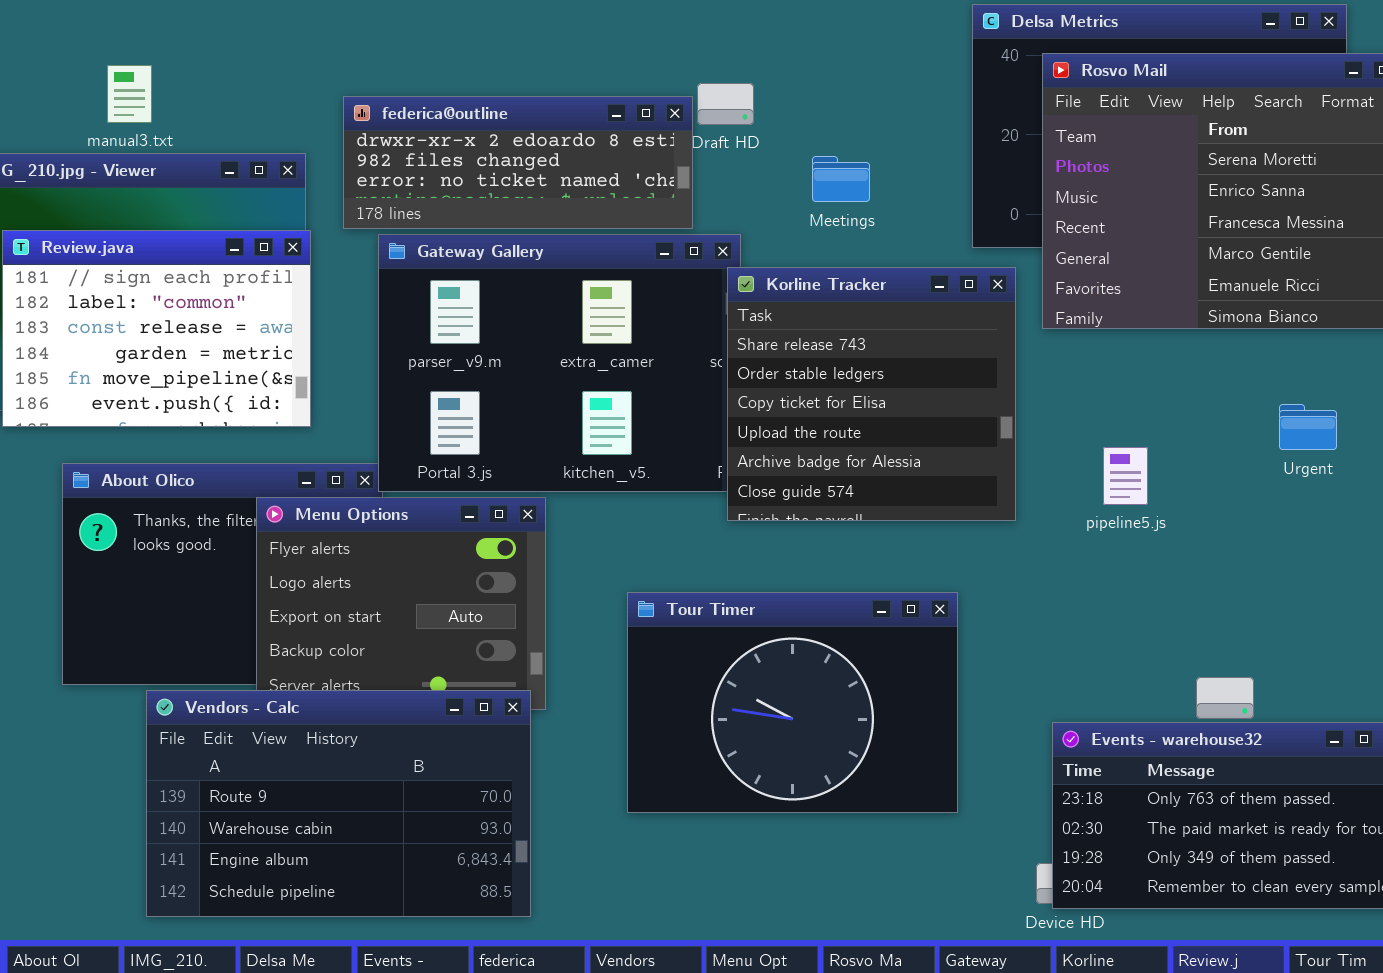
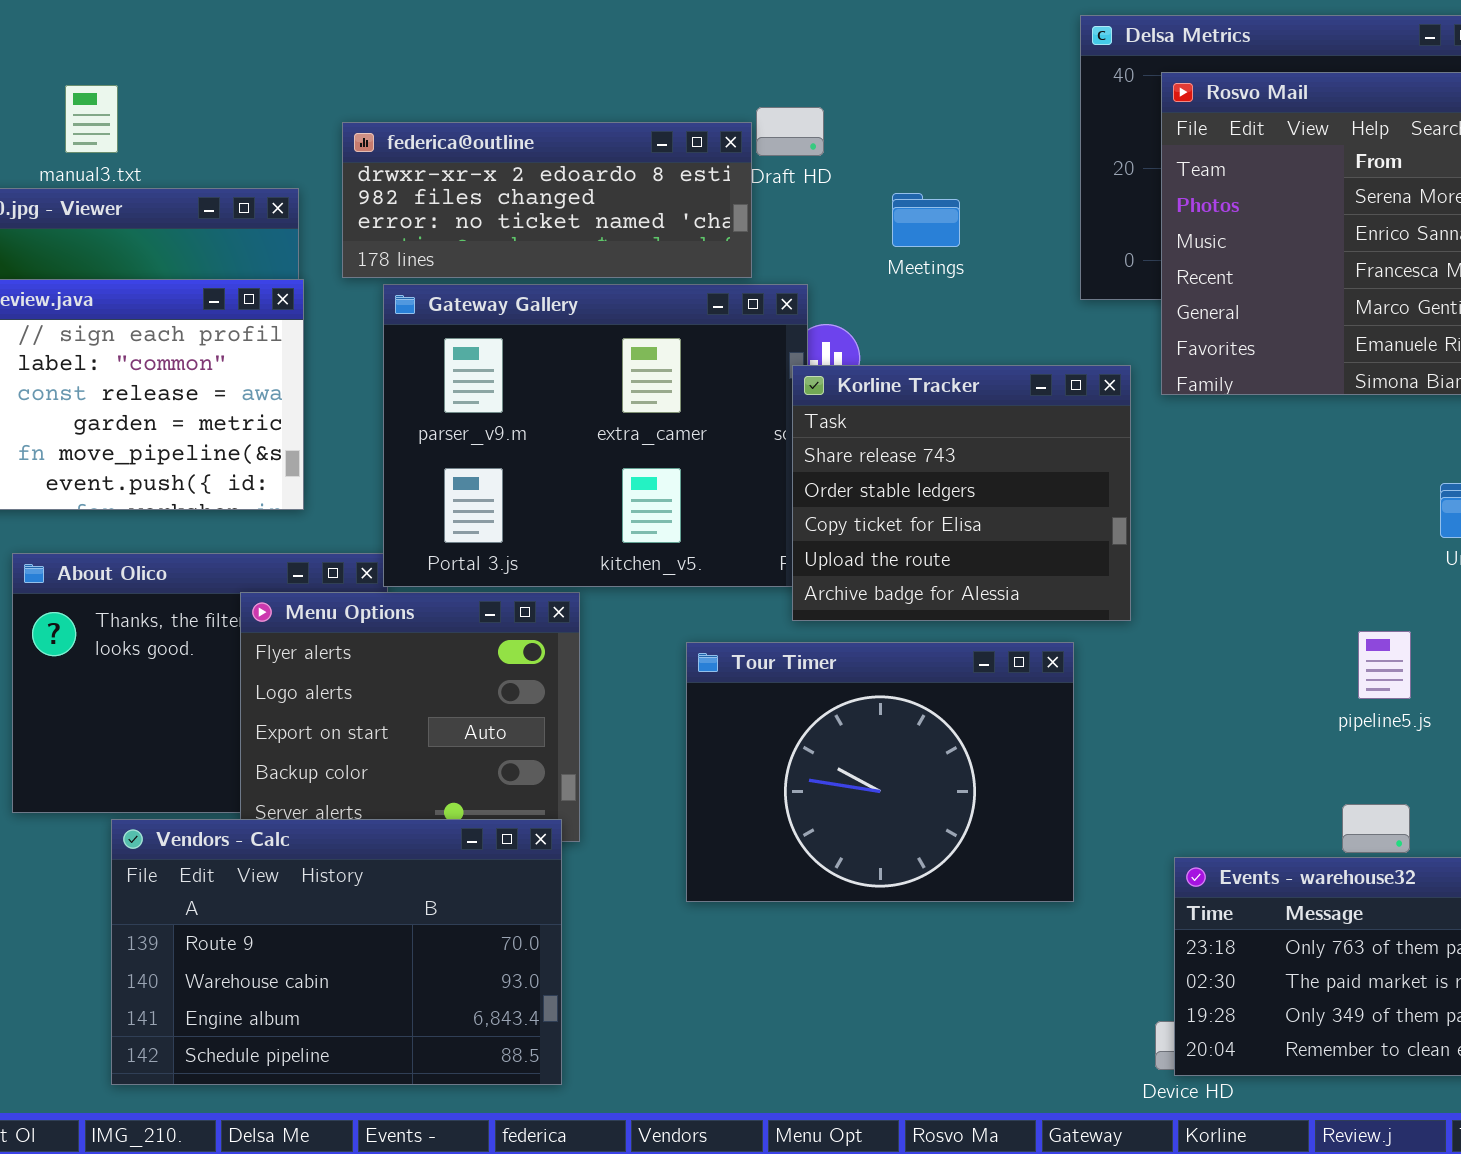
Korline Tracker: [727,267,1016,521] -> [792,365,1131,621], resized
pipeline5.js: [1103,447,1148,505] -> [1358,631,1411,699], moved
Tour Timer: [627,592,958,813] -> [686,642,1074,902], moved

